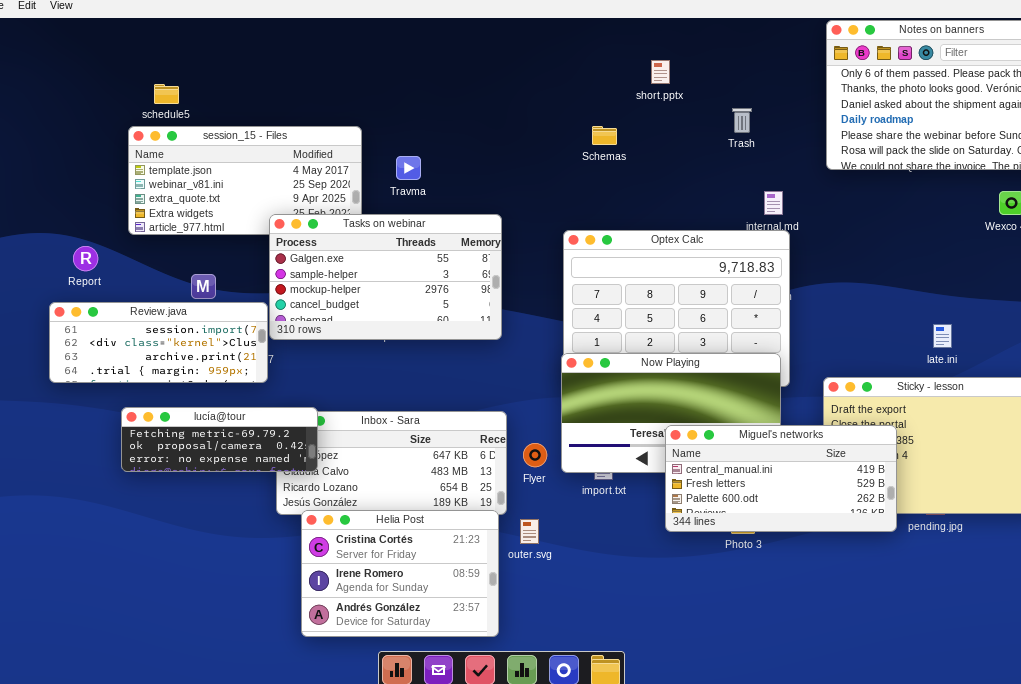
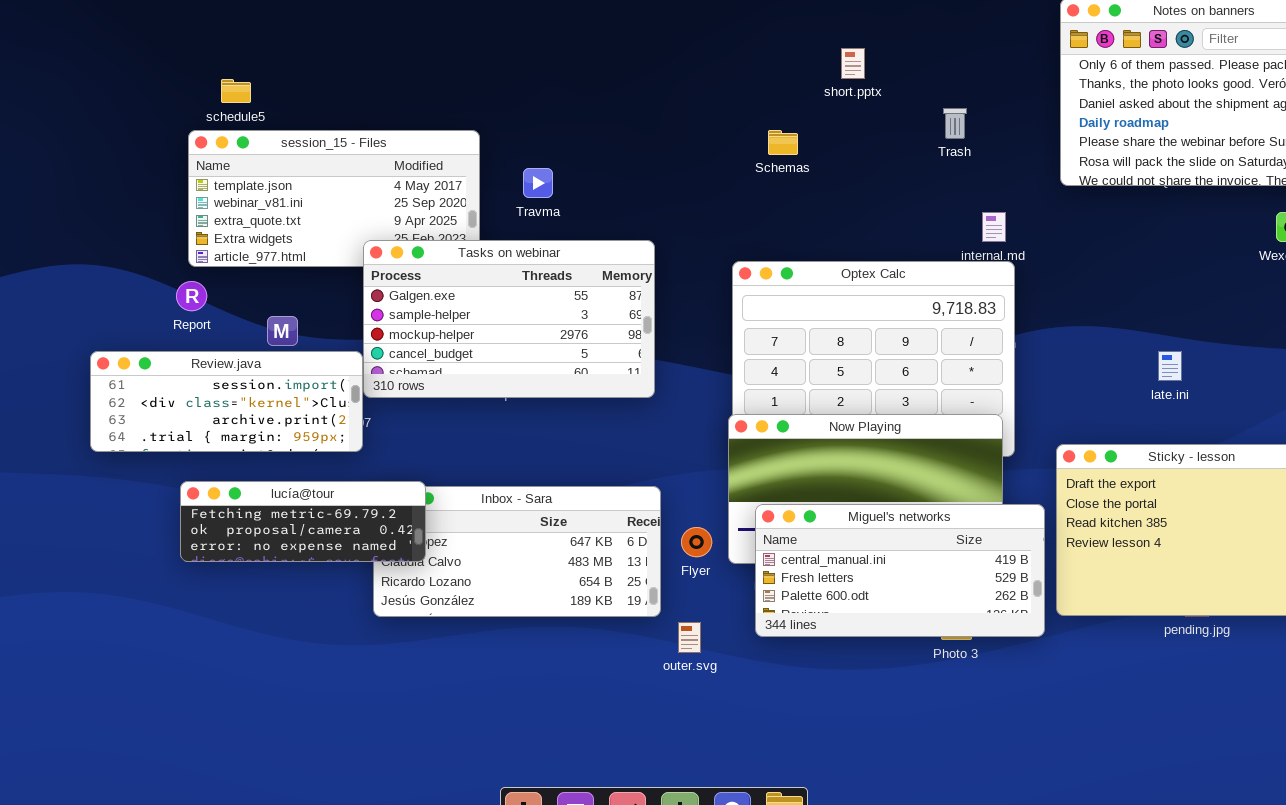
Report: [73,246,98,271] -> [176,281,207,311], moved
late.ini: [933,324,952,348] -> [1158,351,1182,381], moved
Miguel's networks: [665,425,897,532] -> [755,504,1045,637], moved
Helia Post: [301,510,499,637] -> none, closed

